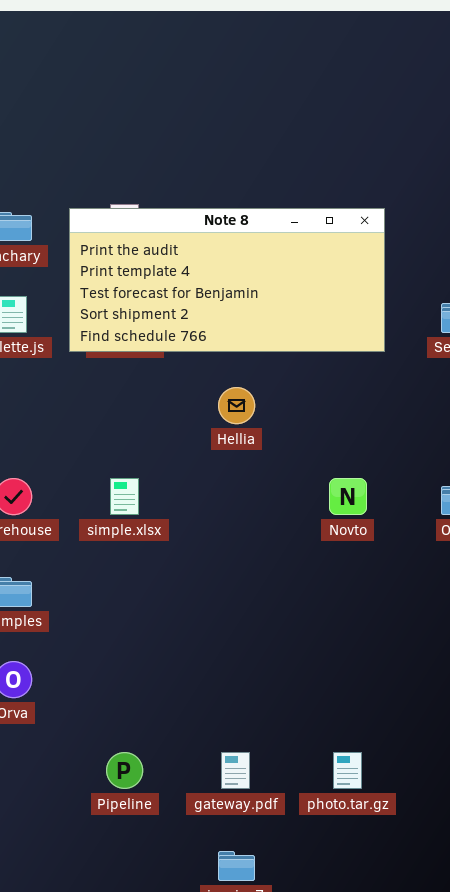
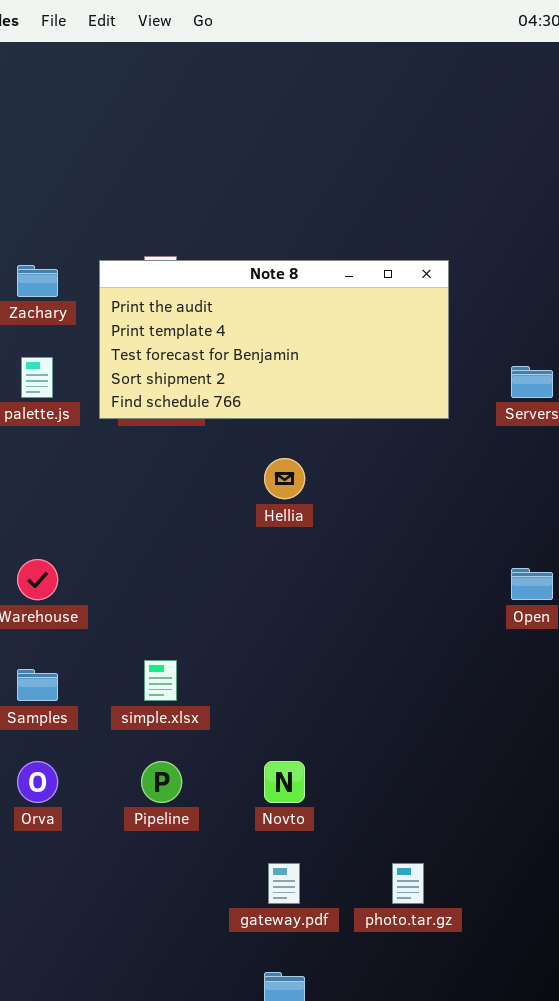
simple.xlsx: [110,478,139,515] -> [144,660,177,701], moved
Novto: [329,478,367,515] -> [264,761,305,803], moved
Pipeline: [106,752,143,789] -> [141,761,182,803], moved

